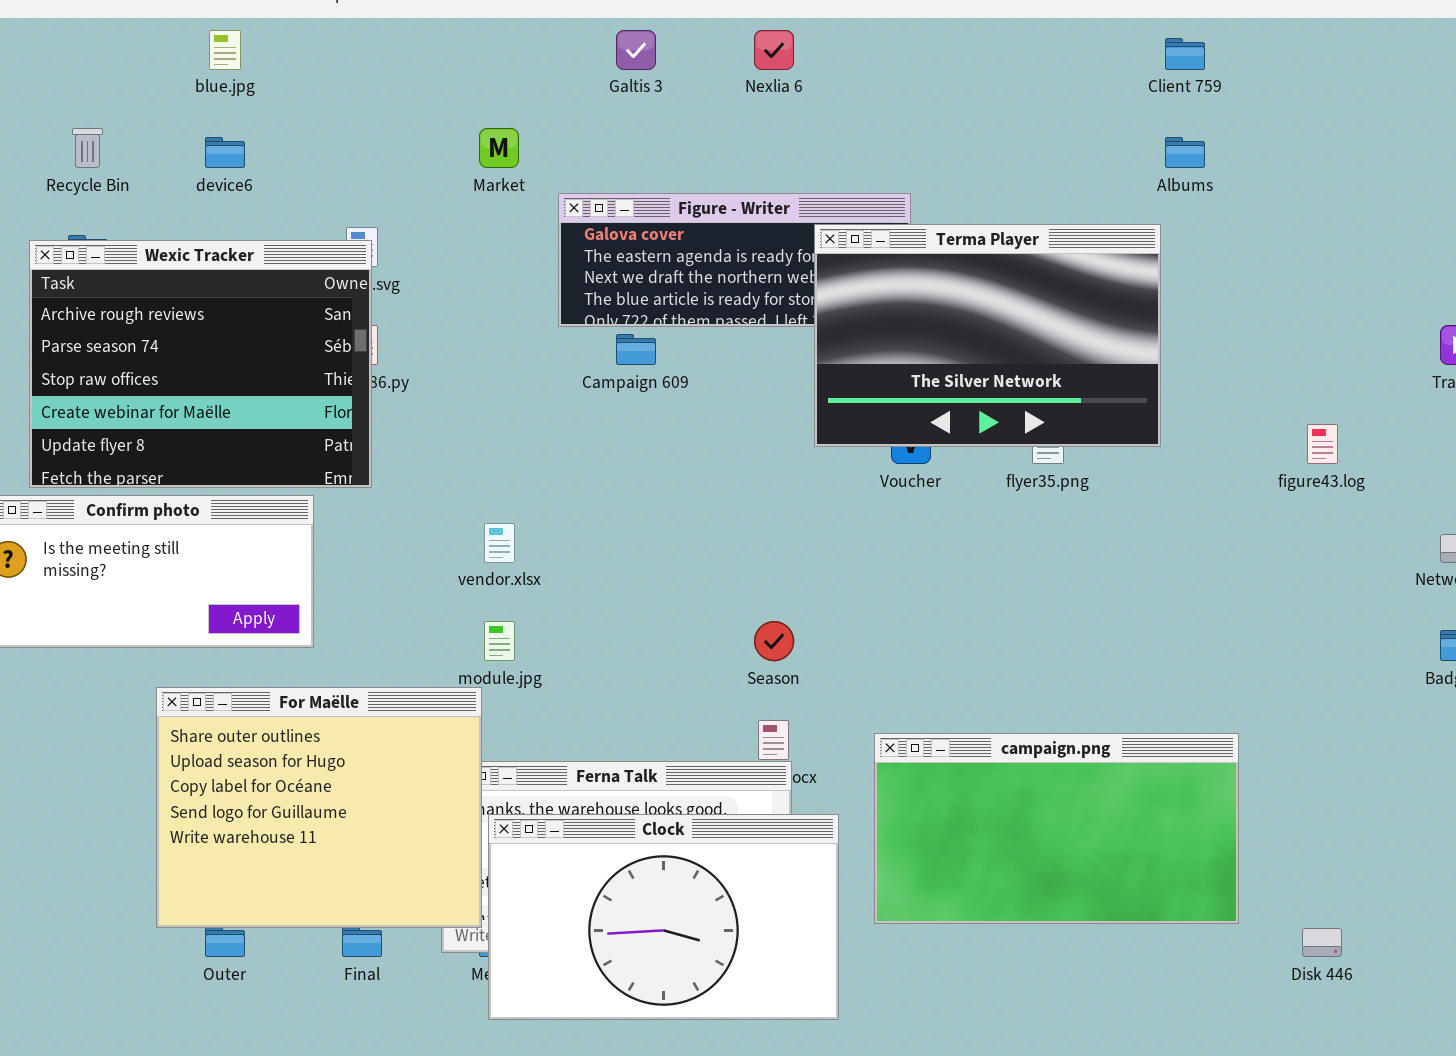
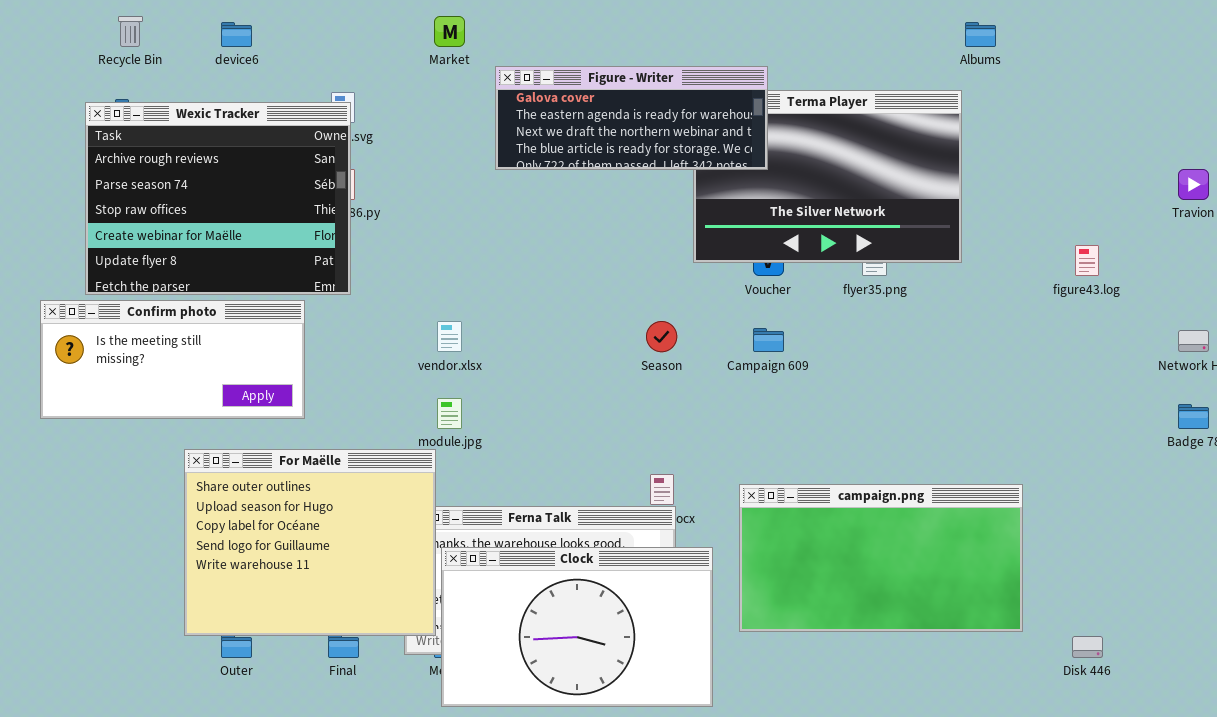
Figure - Writer: [558,193,911,327] -> [495,66,768,170], raised
Campaign 609: [616,334,656,365] -> [753,328,784,352], moved
Season: [754,621,794,661] -> [646,321,677,352], moved

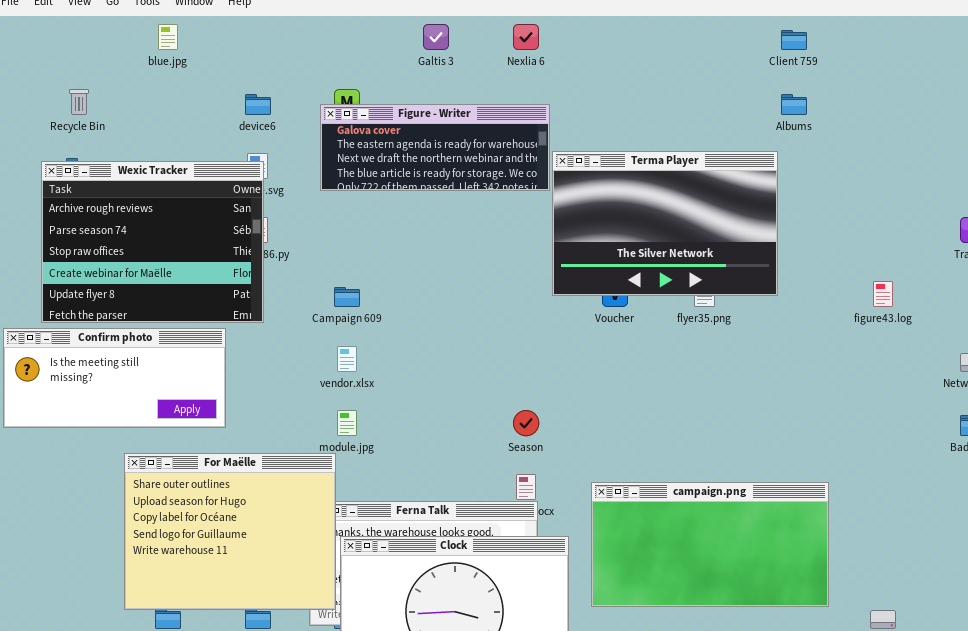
device6: [221,22,252,47] -> [245,94,271,115], moved
Figure - Writer: [495,66,768,170] -> [320,104,550,191], moved
Season: [646,321,677,352] -> [513,410,539,436], moved
Campaign 609: [753,328,784,352] -> [334,287,360,307], moved

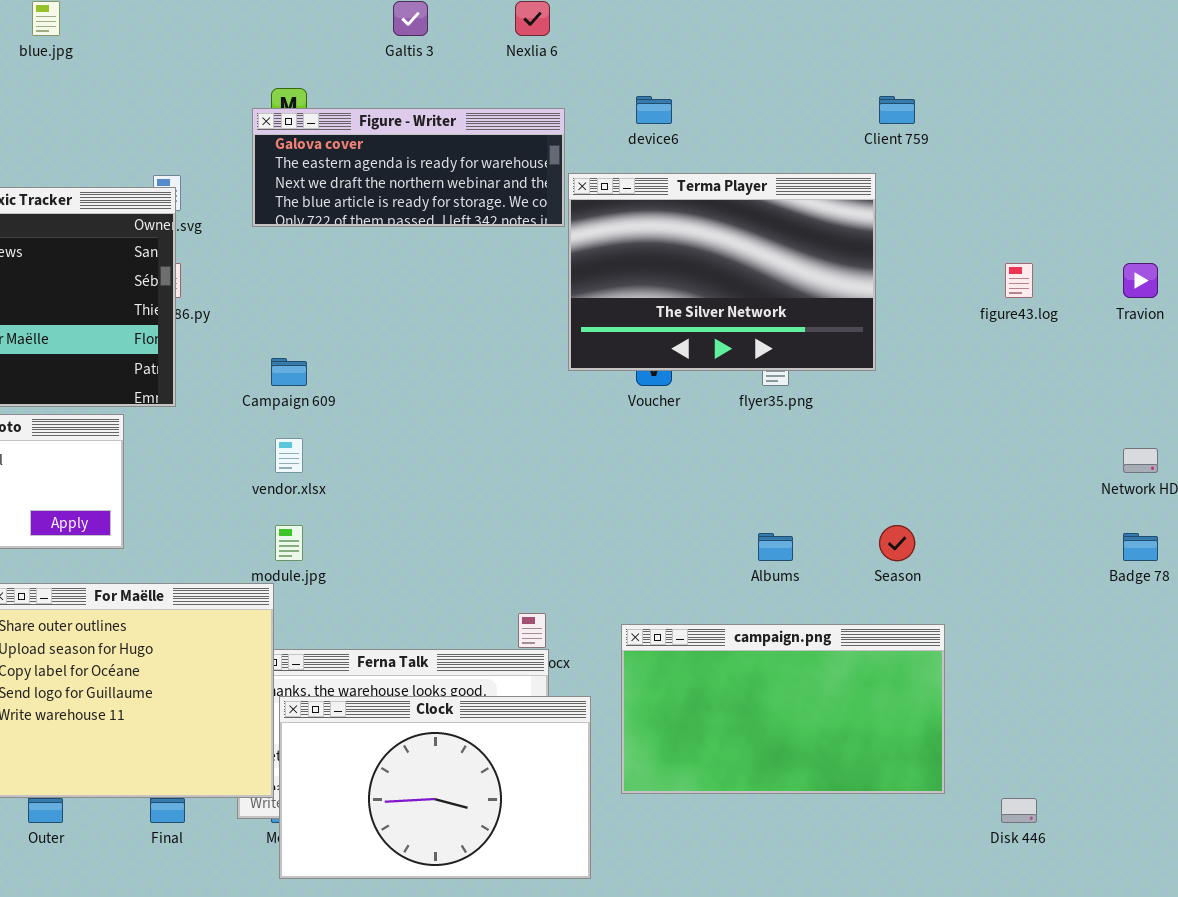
Client 759: [781,30,807,50] -> [879,96,915,124], moved
device6: [245,94,271,115] -> [636,96,672,124], moved
Albums: [781,94,807,115] -> [758,533,793,561], moved
figure43.log: [873,281,893,307] -> [1005,263,1033,298], moved
Season: [513,410,539,436] -> [879,525,915,561], moved

